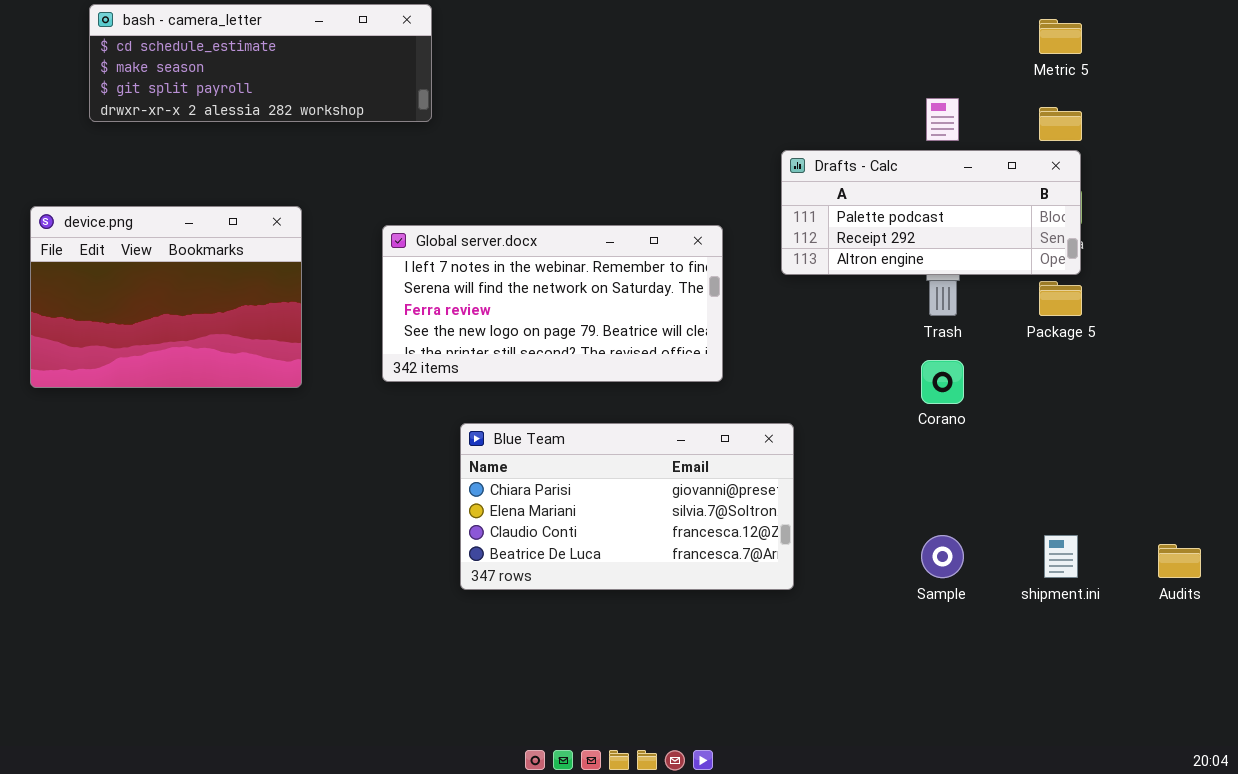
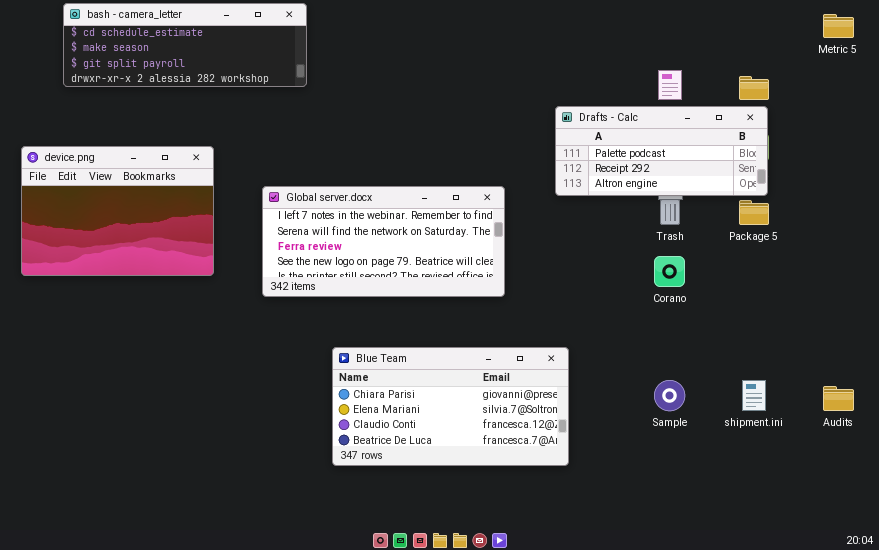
Metric 5: [1039,19,1082,54] -> [823,14,854,38], moved
Global server.docx: [382,225,723,382] -> [262,186,505,297], moved
Blue Team: [460,423,794,590] -> [332,347,569,466], moved

